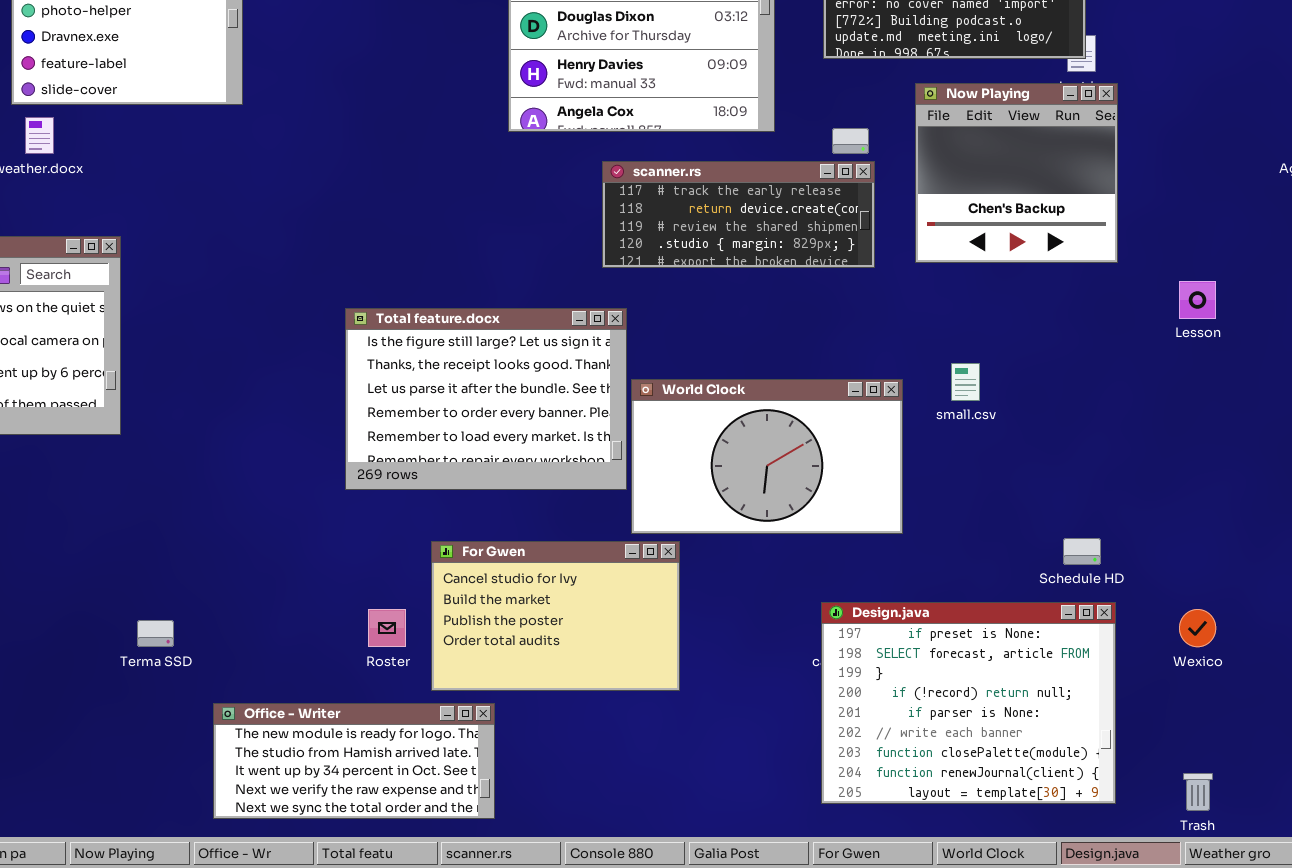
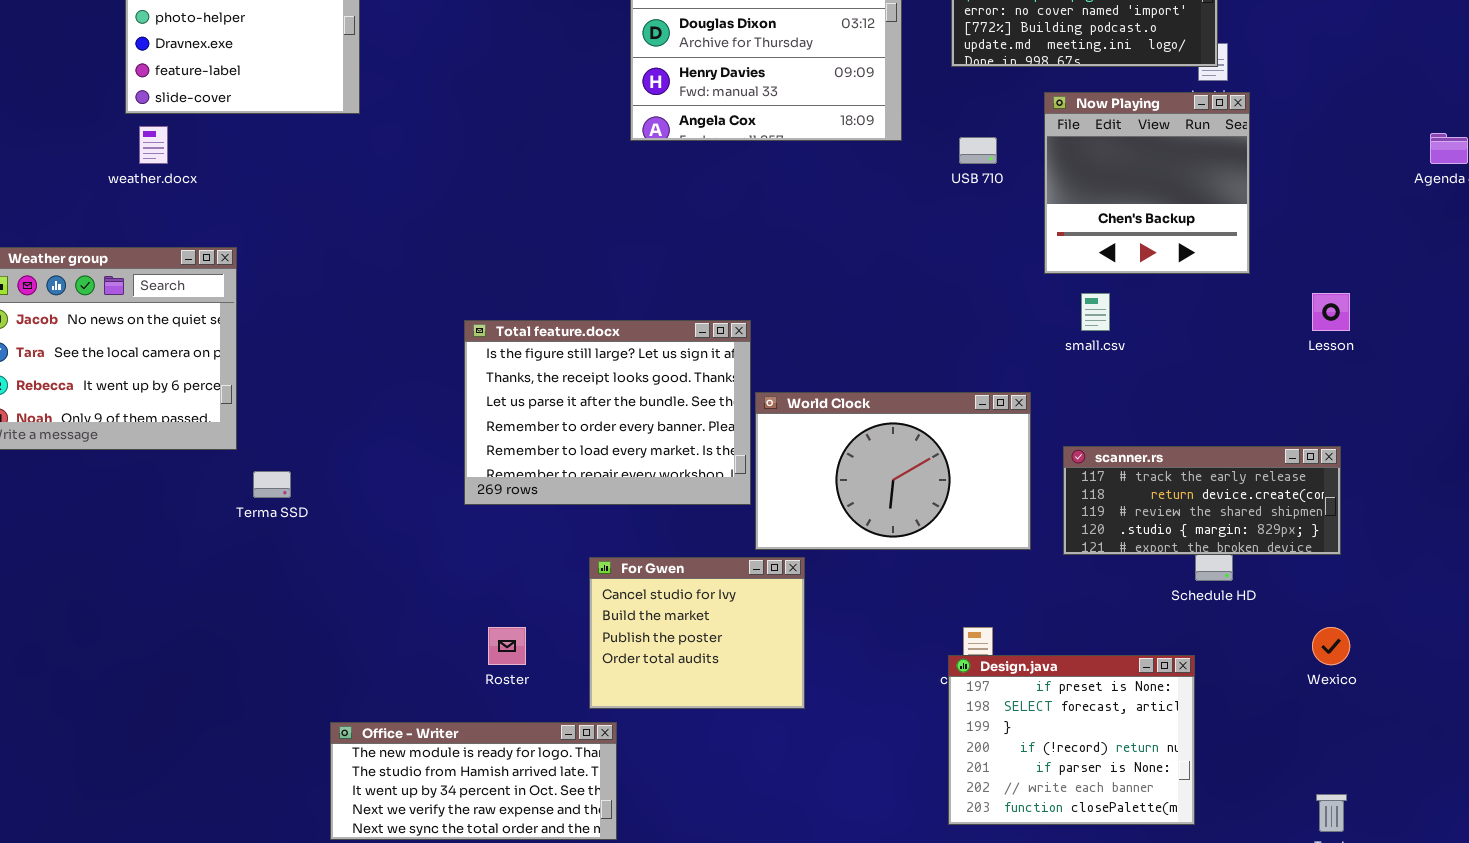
scanner.rs: [602,161,875,268] -> [1063,446,1341,555], moved
small.csv: [951,363,980,401] -> [1081,293,1110,331], moved
For Gwen: [431,541,680,691] -> [589,557,805,709], resized
Design.java: [821,602,1116,804] -> [948,655,1195,825], resized
Terma SSD: [137,620,174,647] -> [253,471,291,498], moved

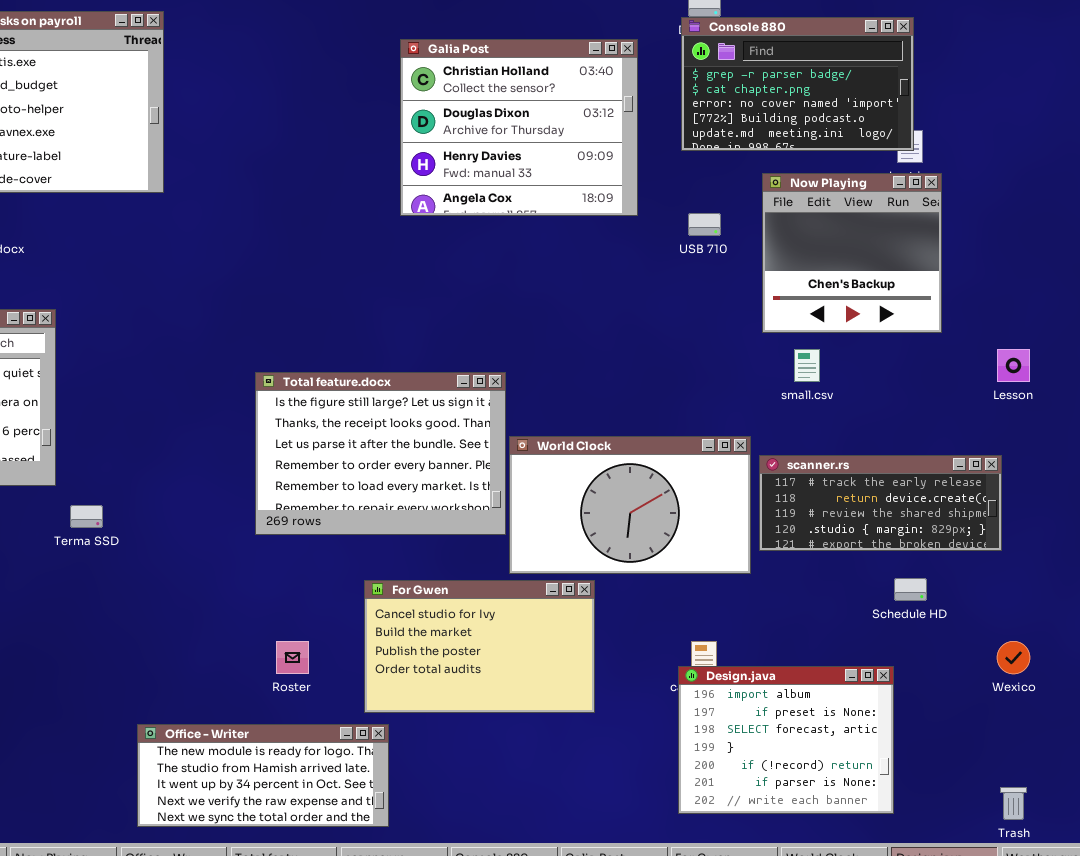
scanner.rs: [1063,446,1341,555] -> [759,455,1002,551], moved
For Gwen: [589,557,805,709] -> [364,580,595,713], resized
Design.java: [948,655,1195,825] -> [678,666,894,814], scrolled up 1 row

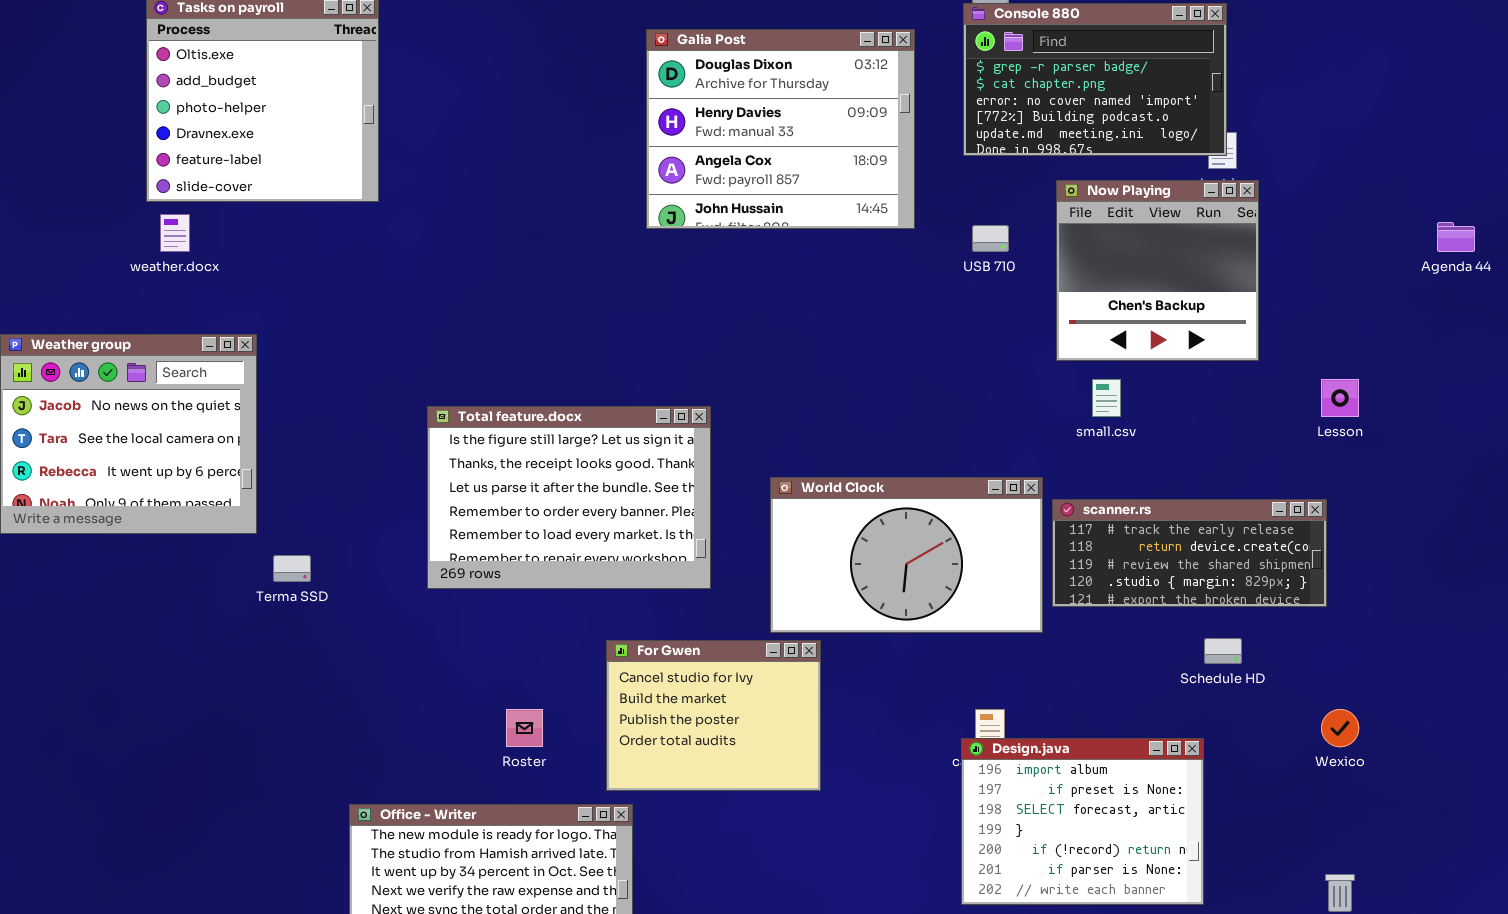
Galia Post: [400,39,638,216] -> [646,29,915,229], scrolled down 1 row
Total feature.docx: [255,372,506,535] -> [427,406,711,589], moved
For Gwen: [364,580,595,713] -> [606,640,821,791], resized

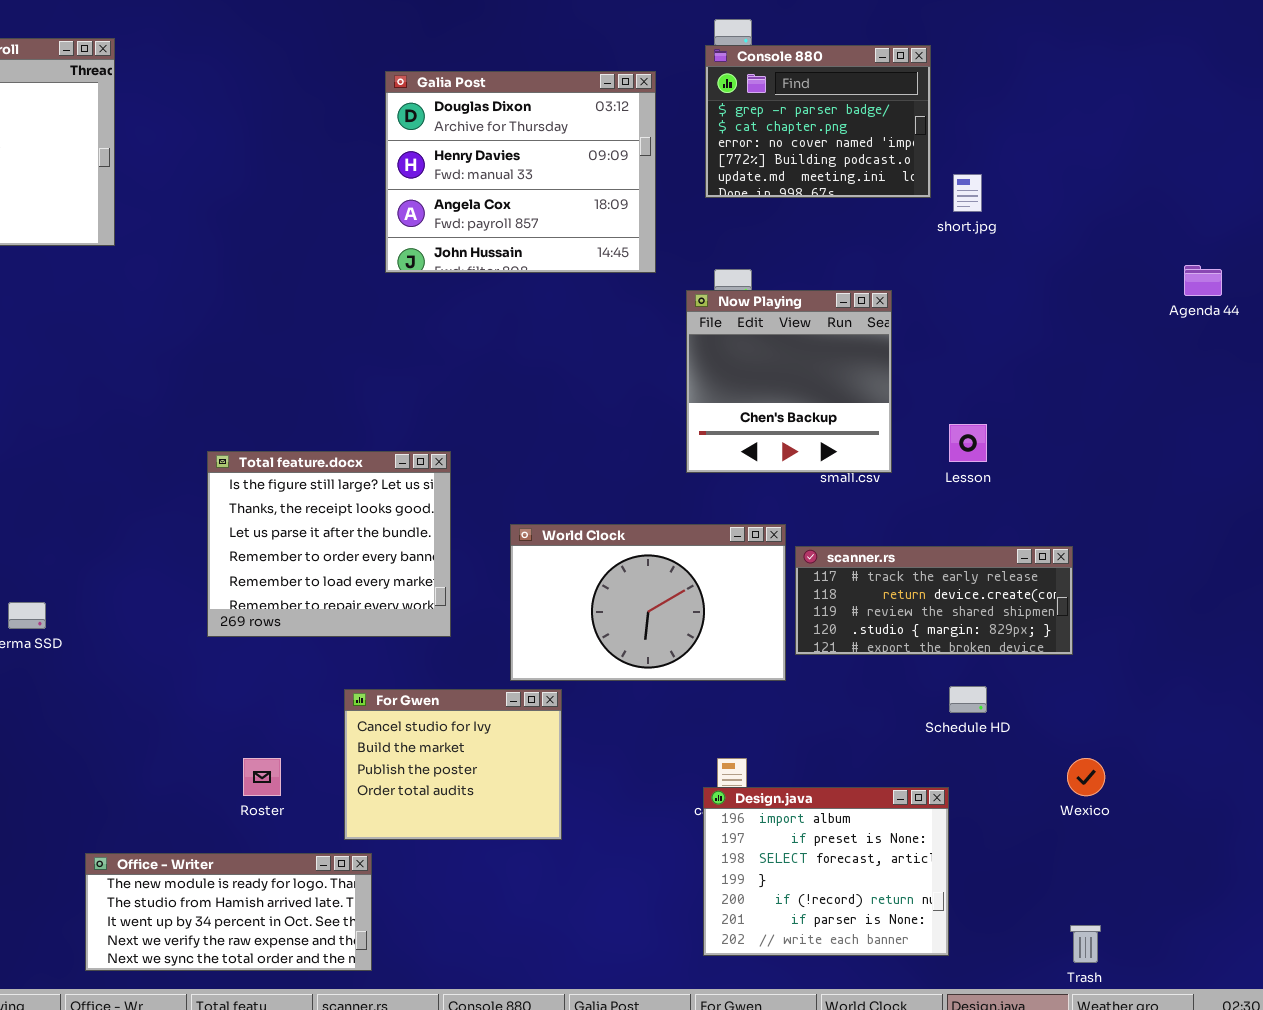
Console 880: [963,3,1227,156] -> [705,45,931,198], resized
Now Playing: [1056,180,1259,361] -> [686,290,892,473], moved
Lesson: [1321,379,1359,417] -> [949,424,987,462], moved
Total feature.docx: [427,406,711,589] -> [207,451,451,637], resized

